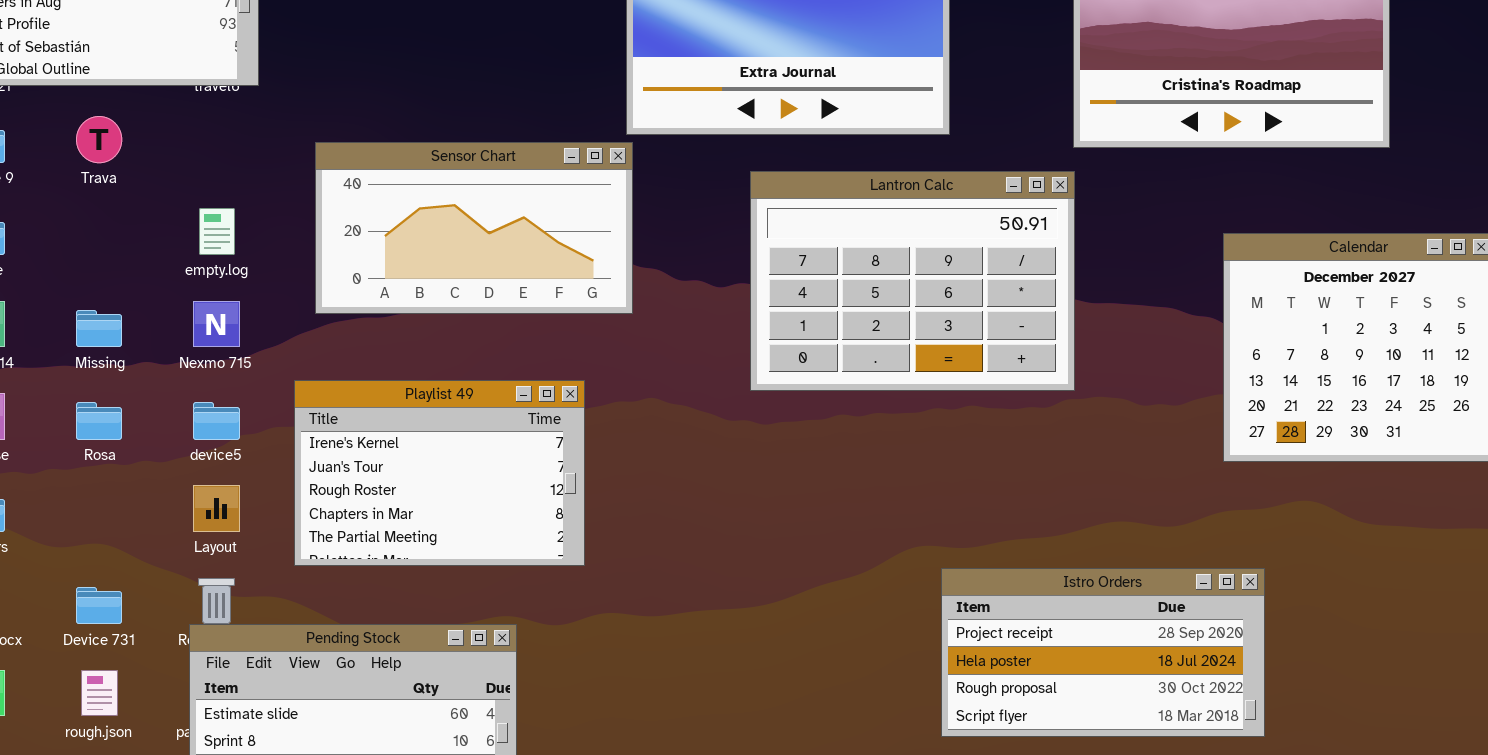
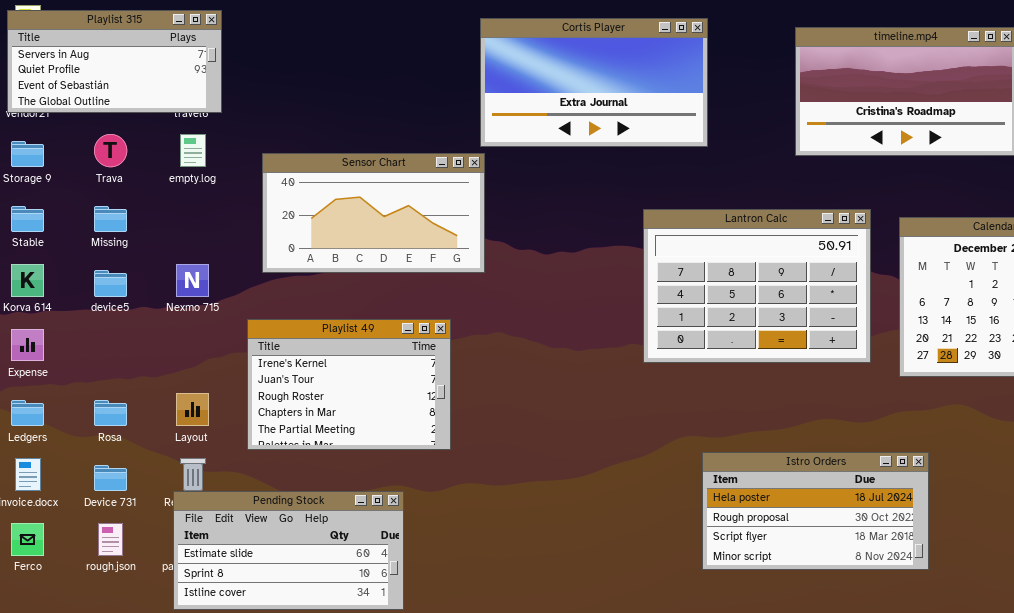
Lantron Calc: [750,171,1075,391] -> [643,209,871,363], moved
empty.log: [199,208,235,255] -> [180,134,206,167], moved
Missing: [76,310,122,347] -> [94,206,127,232], moved
Rosa: [76,402,122,440] -> [94,400,127,426], moved
device5: [193,402,240,440] -> [94,270,127,297], moved
Istro Orders: [941,568,1265,737] -> [702,452,929,570], scrolled down 1 row

